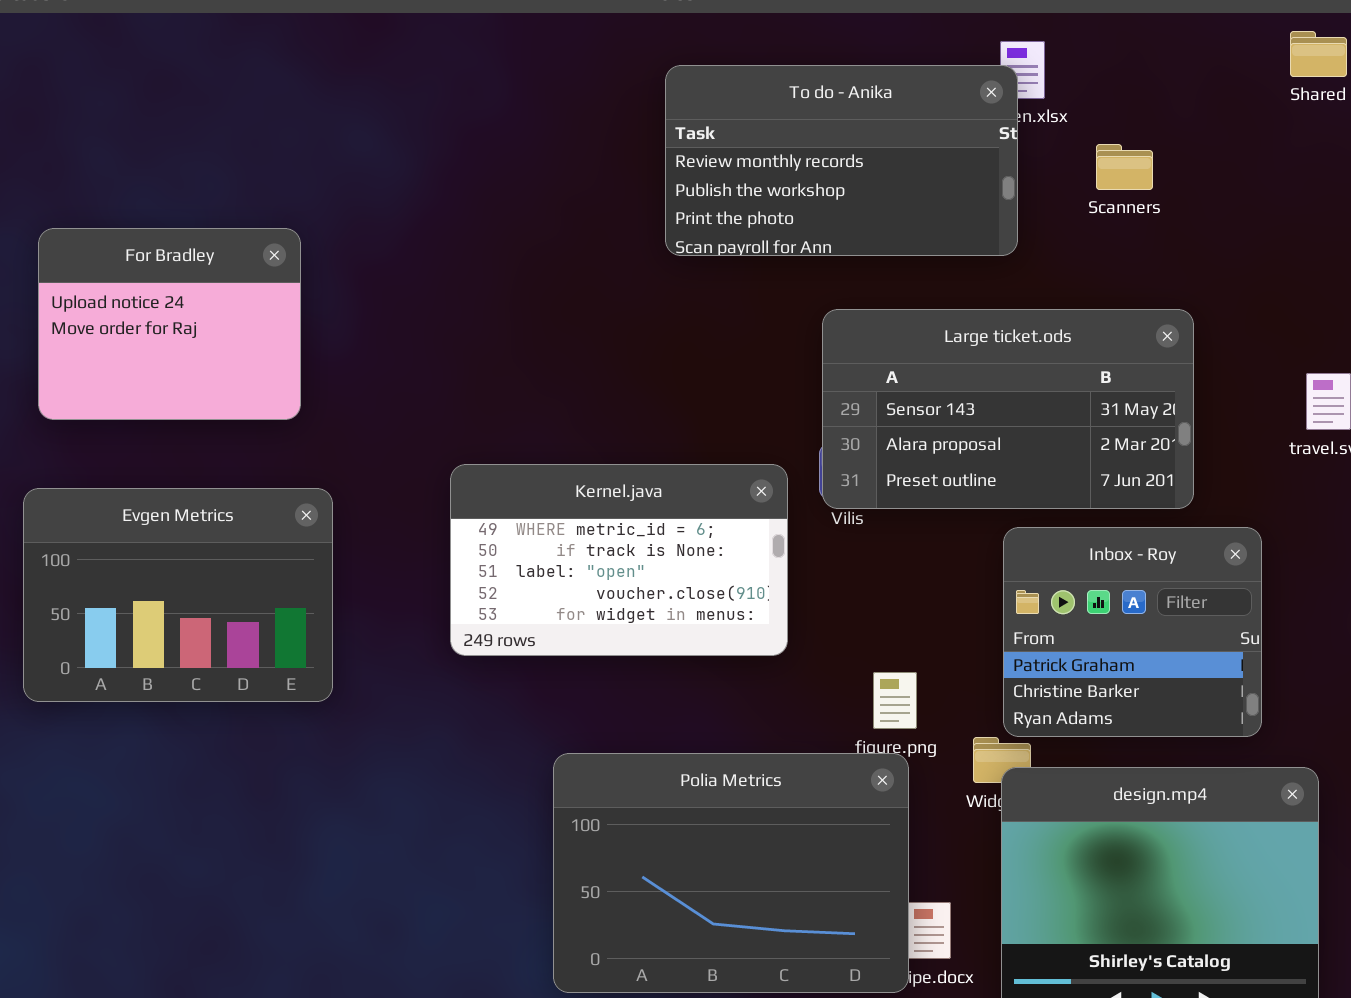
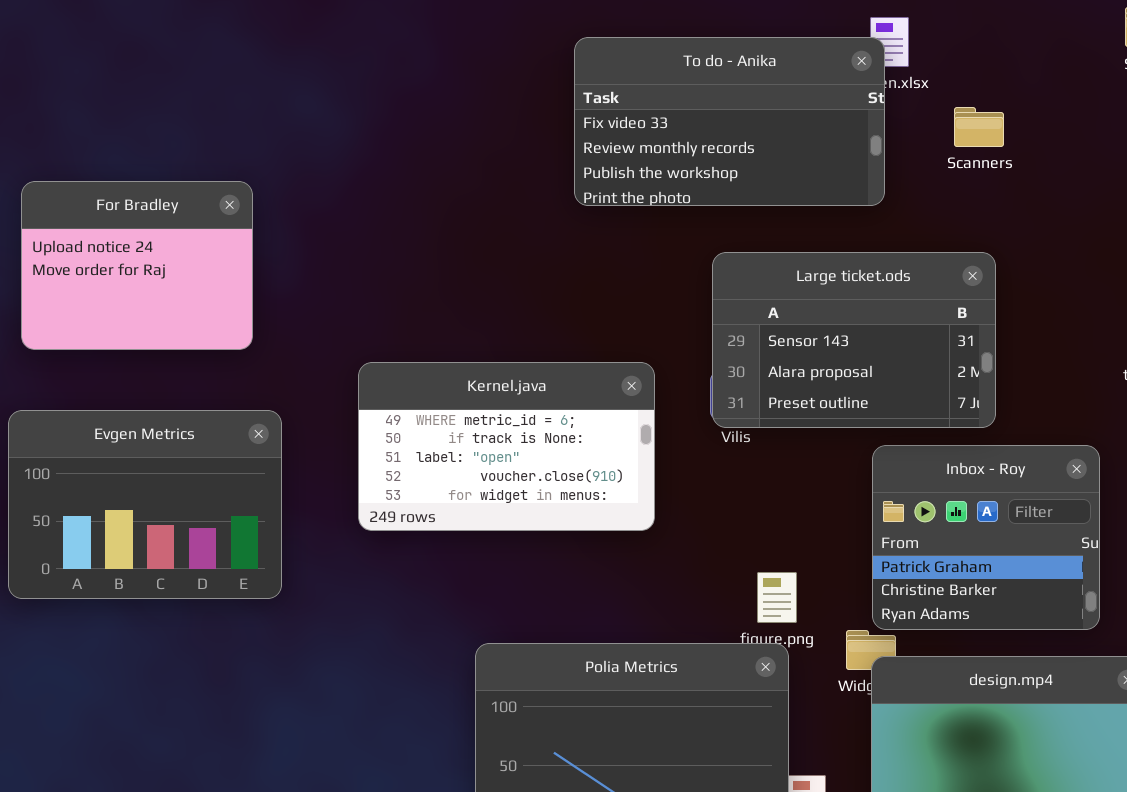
To do - Anika: [665,65,1018,256] -> [574,37,885,206], scrolled up 1 row
Large ticket.ods: [822,309,1194,509] -> [712,252,996,428], resized
Kernel.java: [450,464,788,656] -> [358,362,655,531], moved

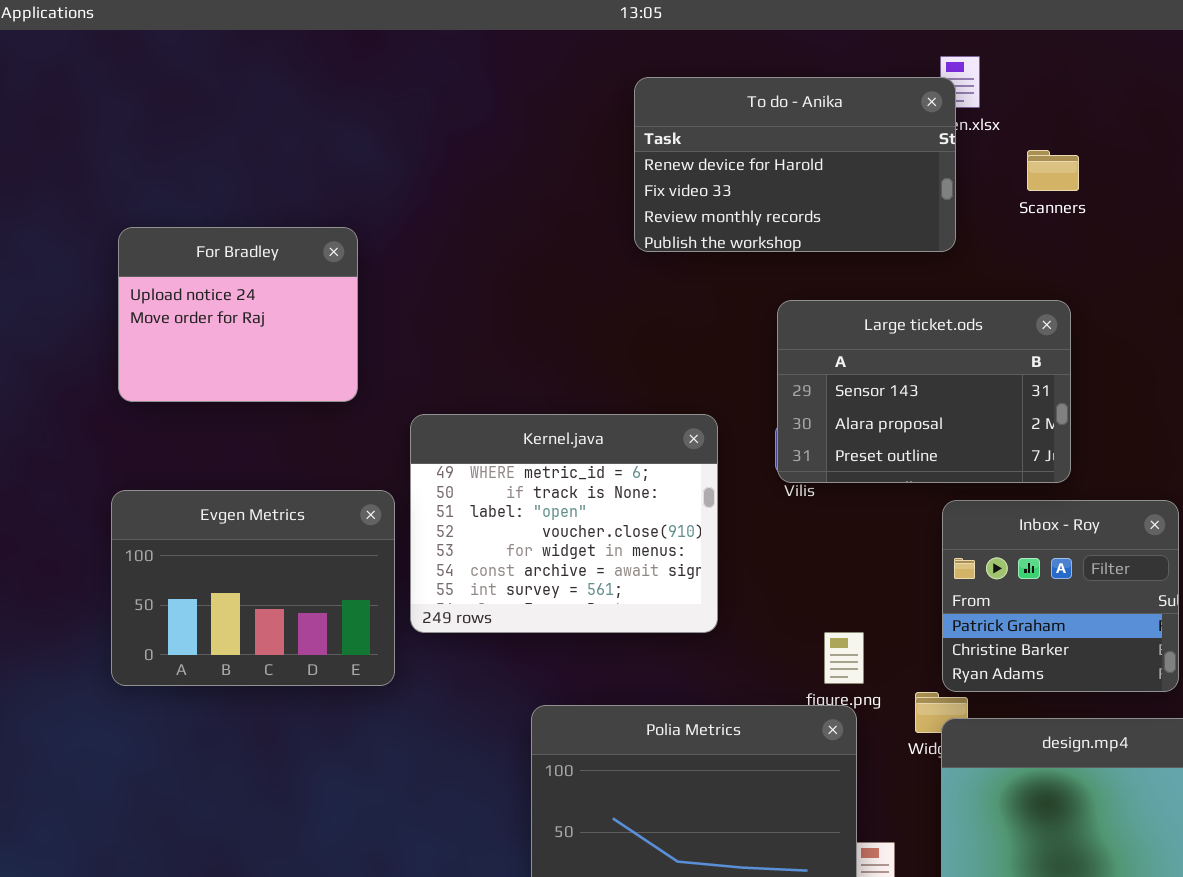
To do - Anika: [574,37,885,206] -> [634,77,956,252], scrolled up 1 row
For Bradley: [21,181,253,350] -> [118,227,358,402], moved
Kernel.java: [358,362,655,531] -> [410,414,718,633], resized
Evgen Metrics: [8,410,282,599] -> [111,490,395,686], moved

